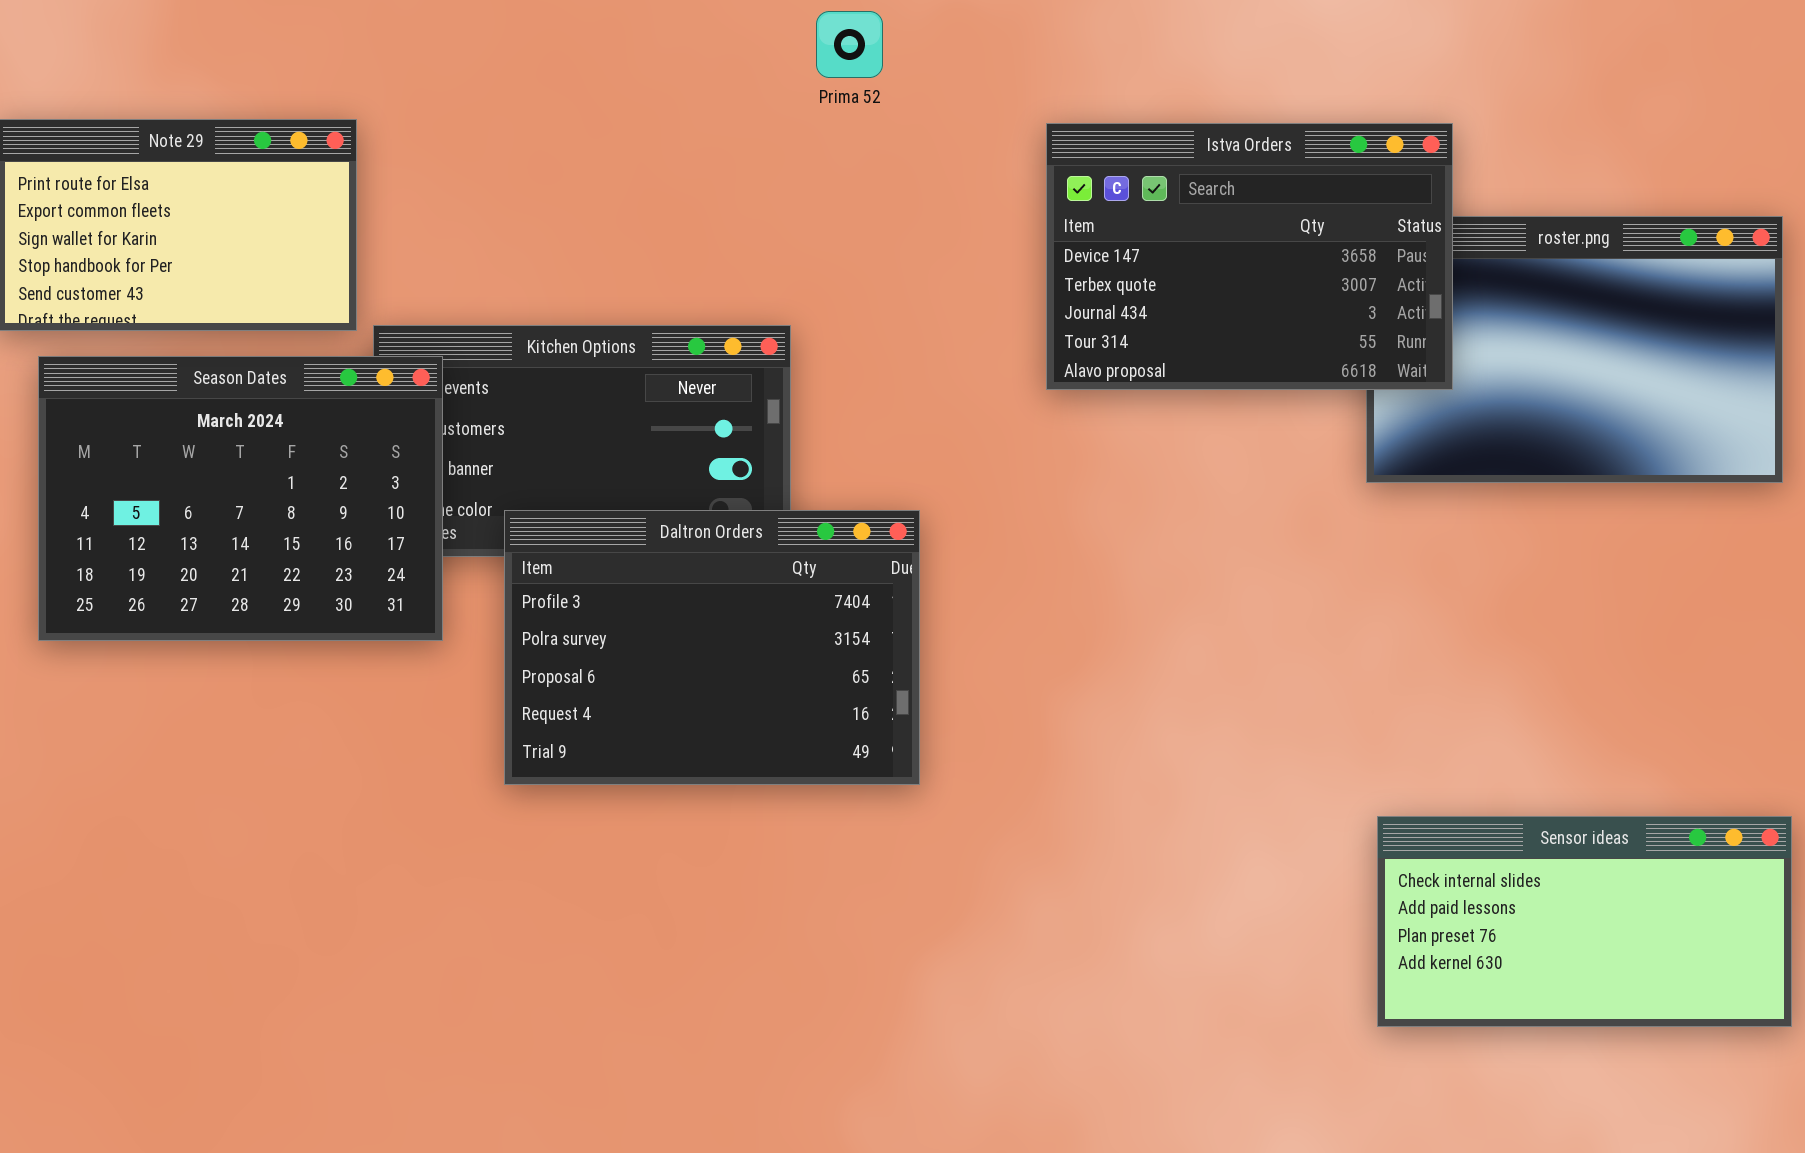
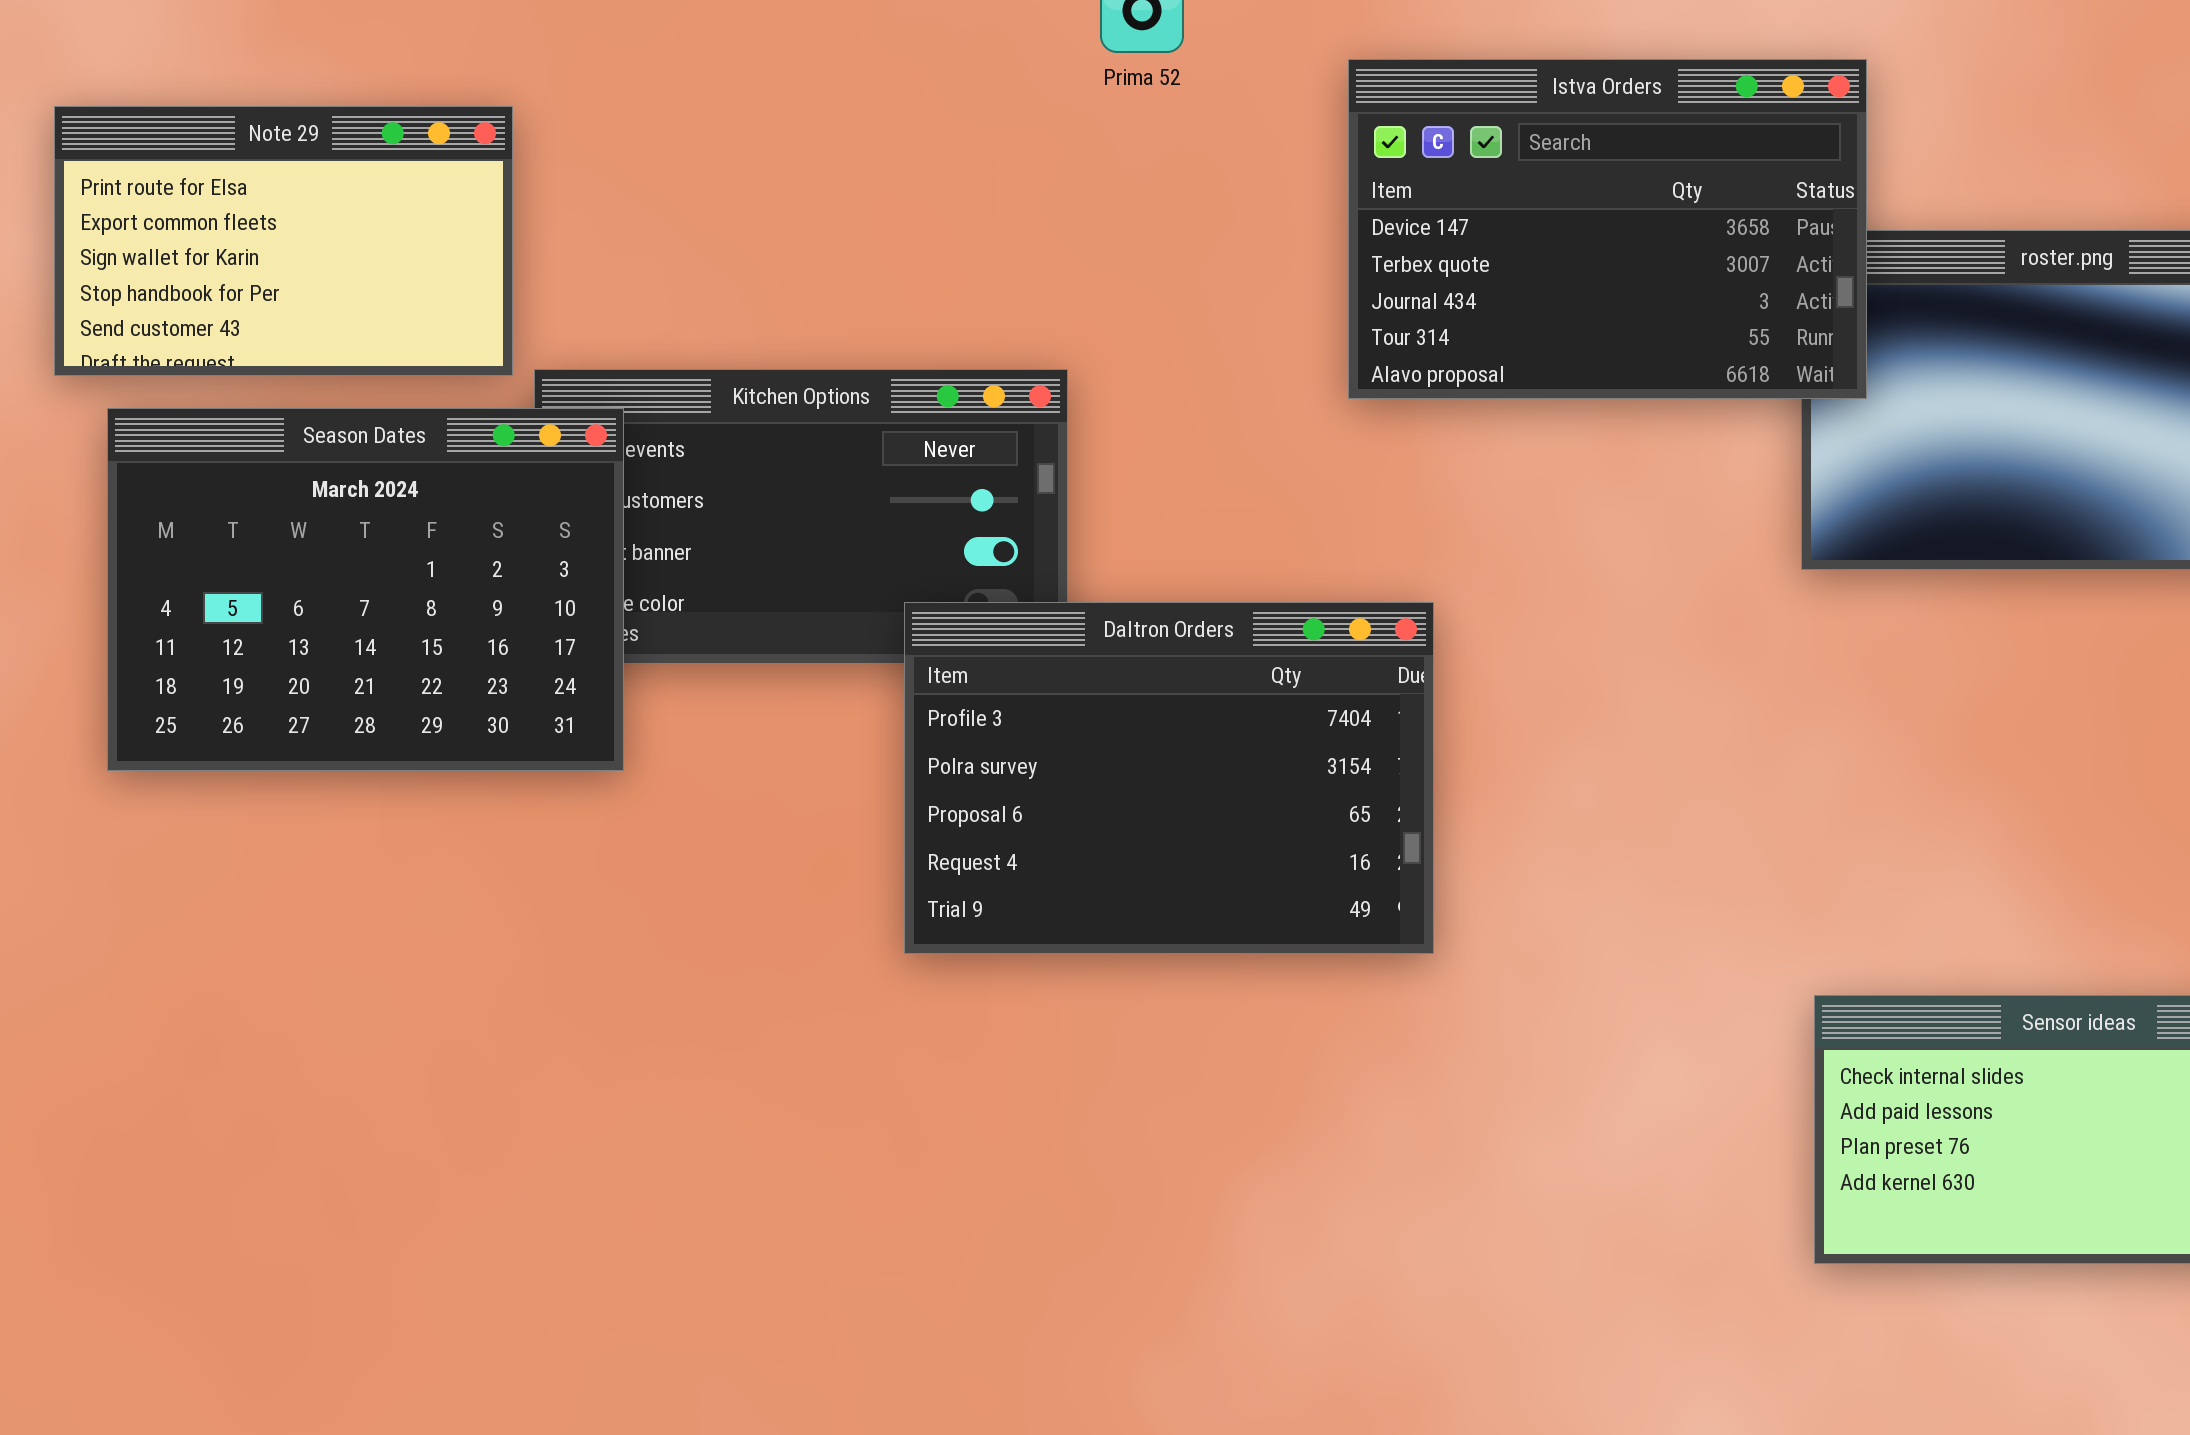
Istva Orders: [1046,123,1453,390] -> [1348,59,1867,399], moved
Daltron Orders: [504,510,920,785] -> [904,602,1434,954], moved

